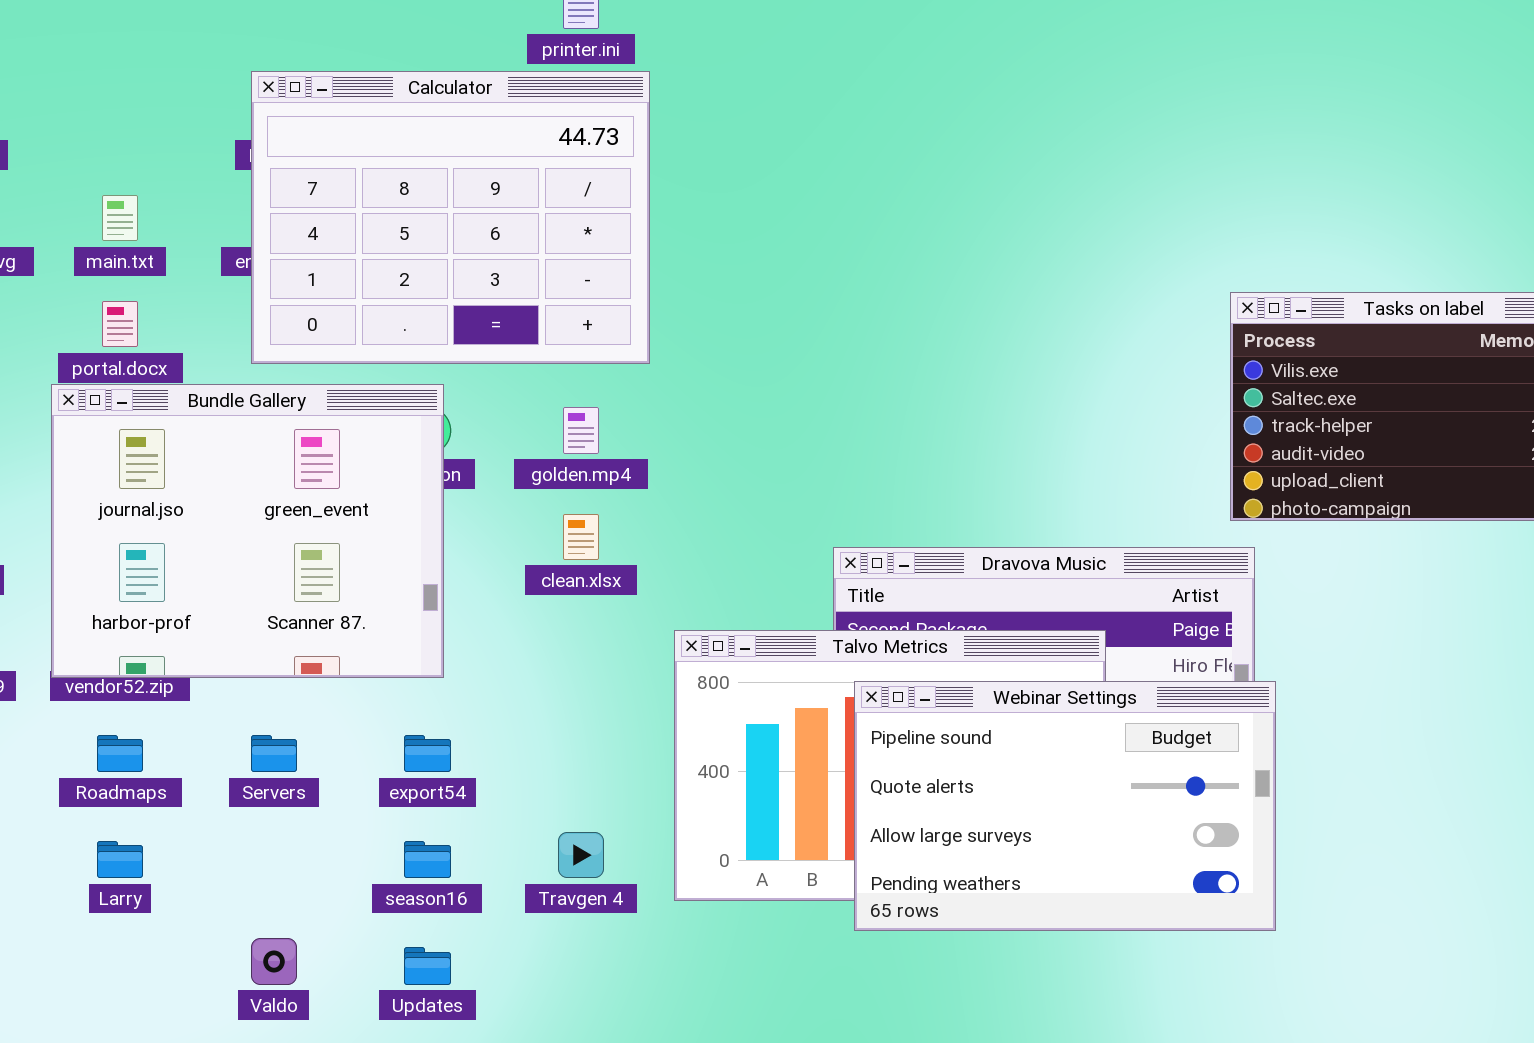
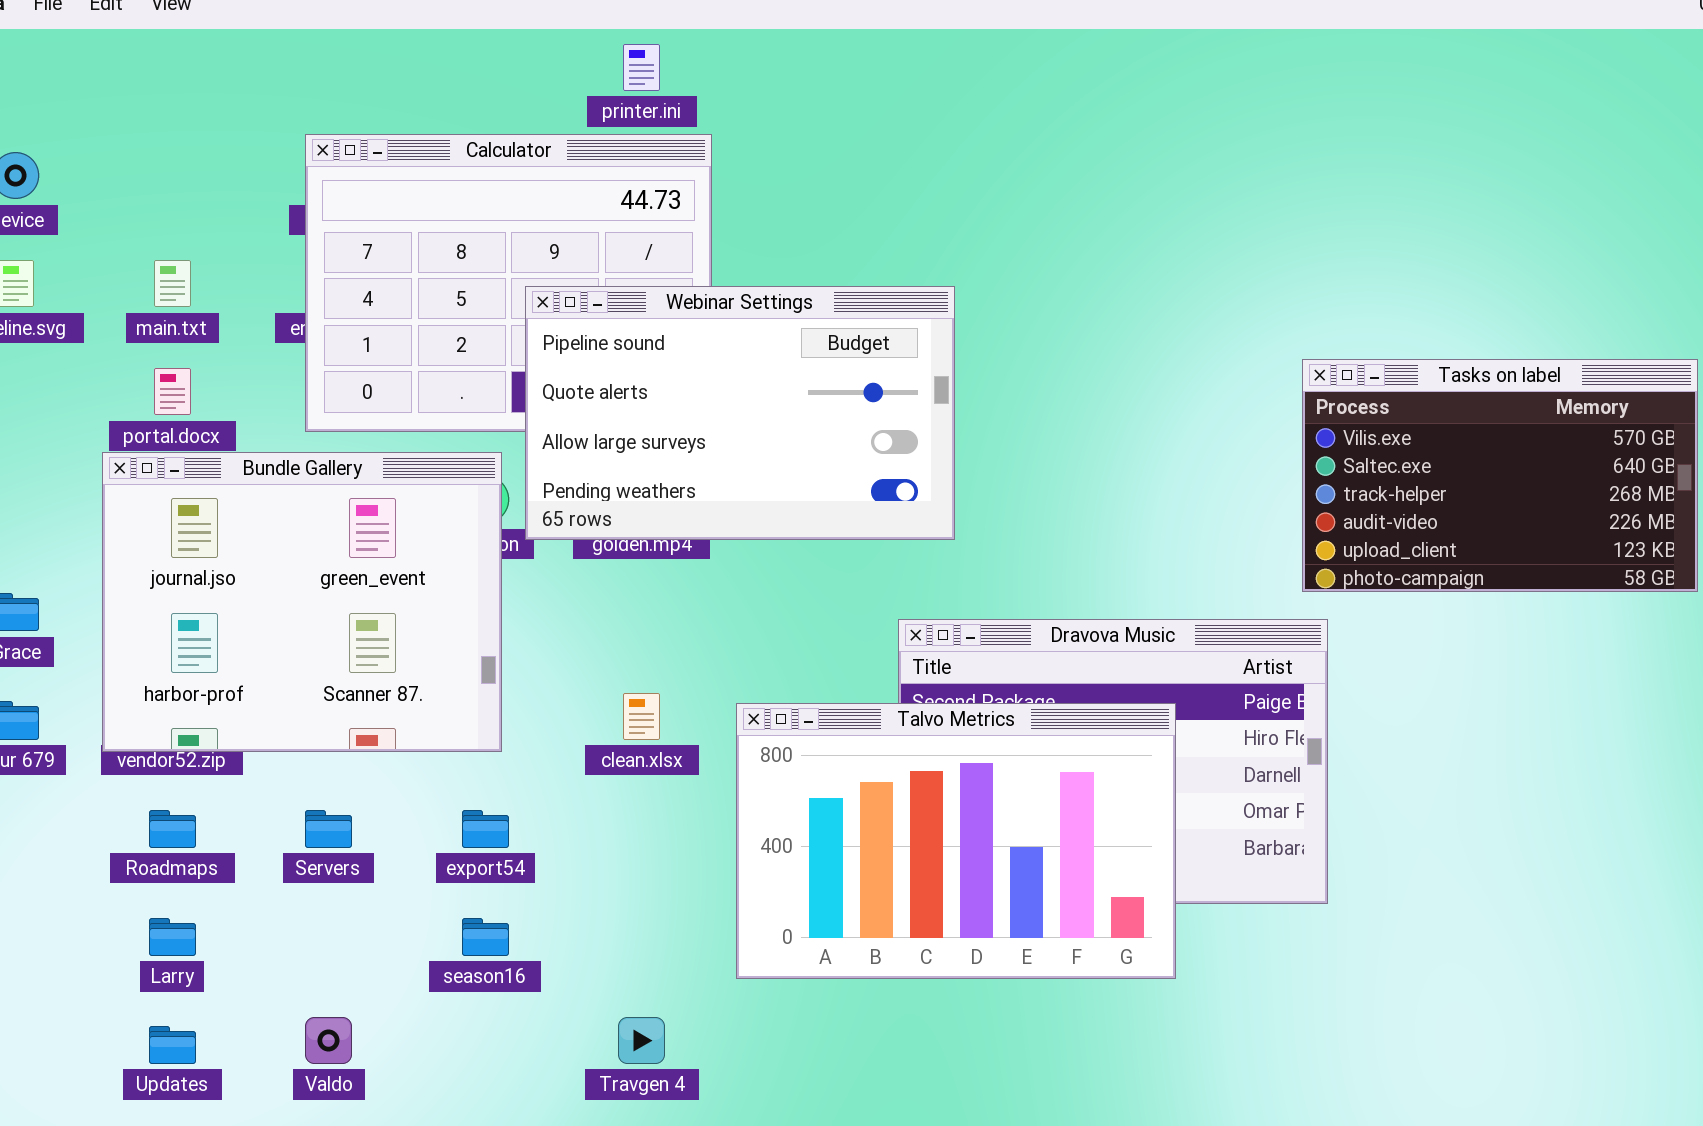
clean.xlsx: [563,514,599,560] -> [623,693,660,740], moved
Webinar Settings: [854,681,1276,931] -> [525,286,955,540], moved
Travgen 4: [558,832,604,878] -> [618,1017,665,1064], moved
Updates: [404,947,451,985] -> [149,1026,196,1064], moved

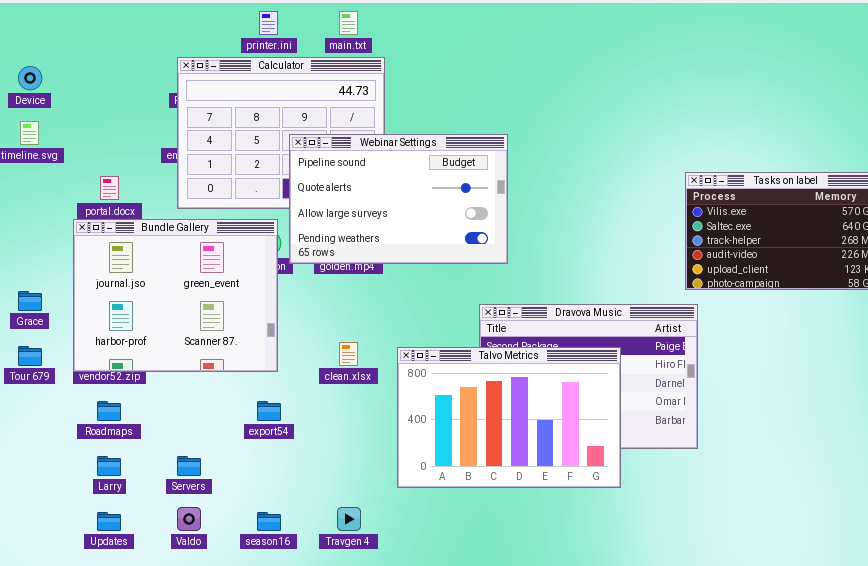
printer.ini: [623,44,660,91] -> [259,11,278,35], moved
main.txt: [154,260,191,307] -> [339,11,358,35], moved
Servers: [305,810,352,848] -> [177,456,201,476], moved
season16: [462,918,509,956] -> [257,512,281,531], moved

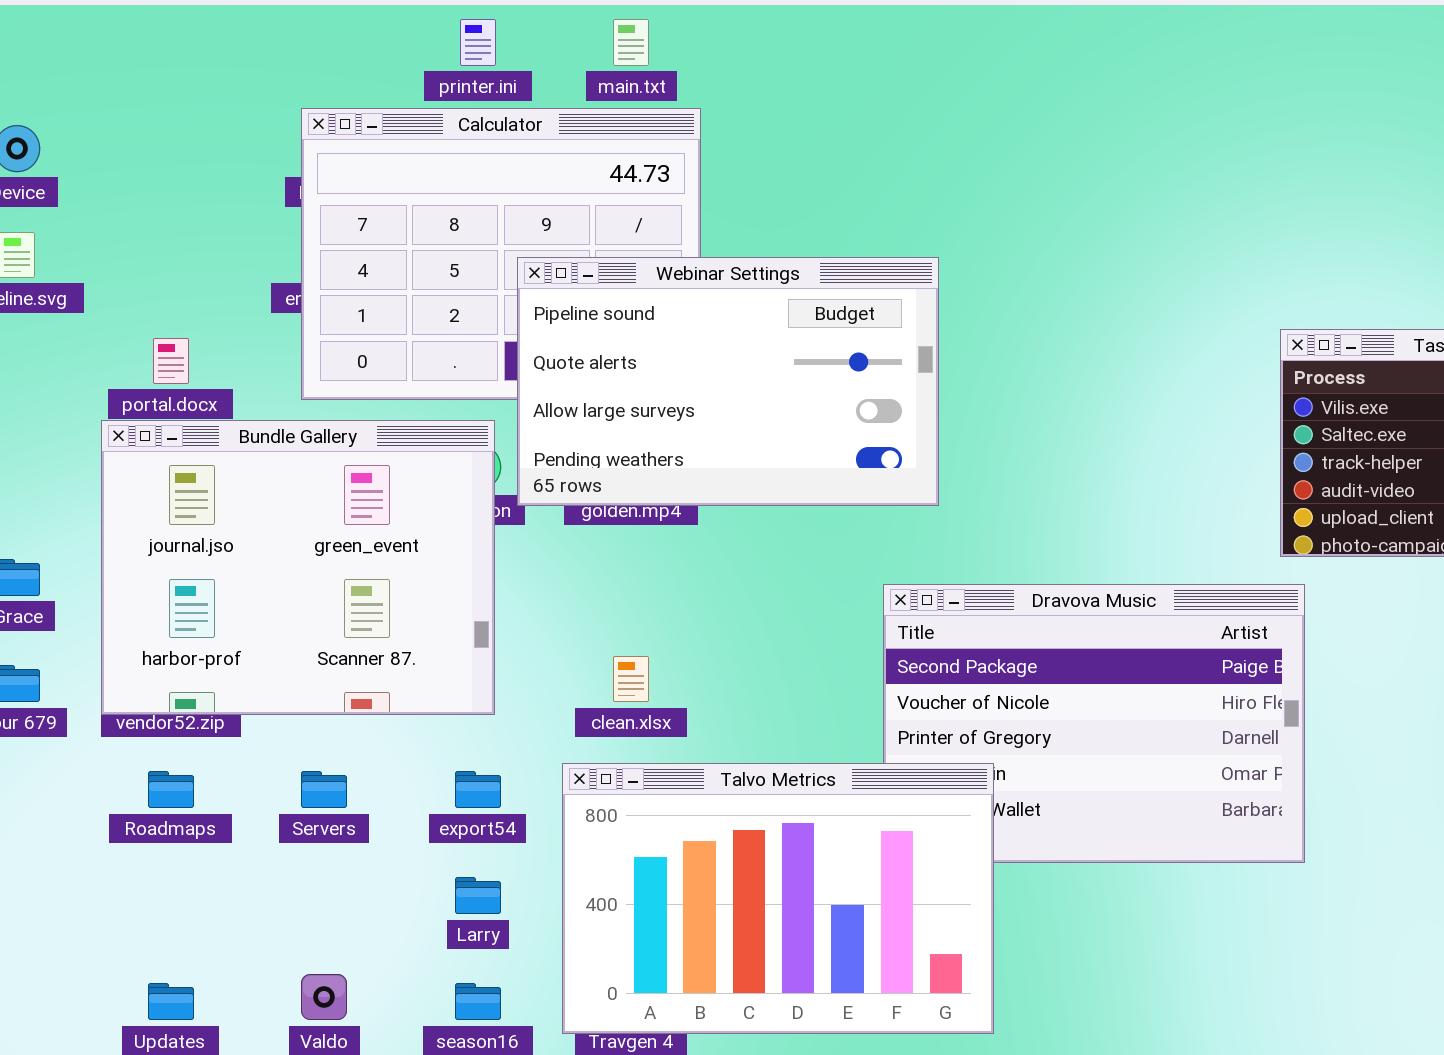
Talvo Metrics: [397,347,621,488] -> [562,763,994,1034], moved
Larry: [97,456,121,476] -> [455,877,501,914], moved
Servers: [177,456,201,476] -> [301,771,347,808], moved

